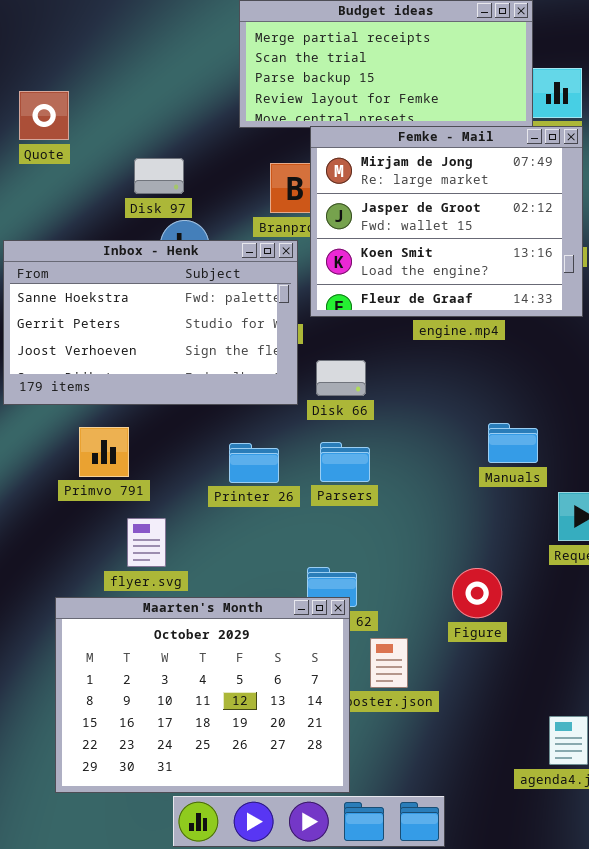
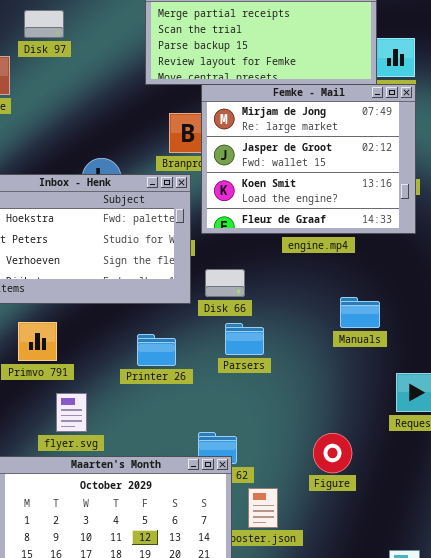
Disk 97: [134,158,184,194] -> [24,10,64,38], moved
Manuals: [488,423,538,463] -> [340,297,380,328], moved
Parsers: [320,442,370,482] -> [225,323,264,355], moved

